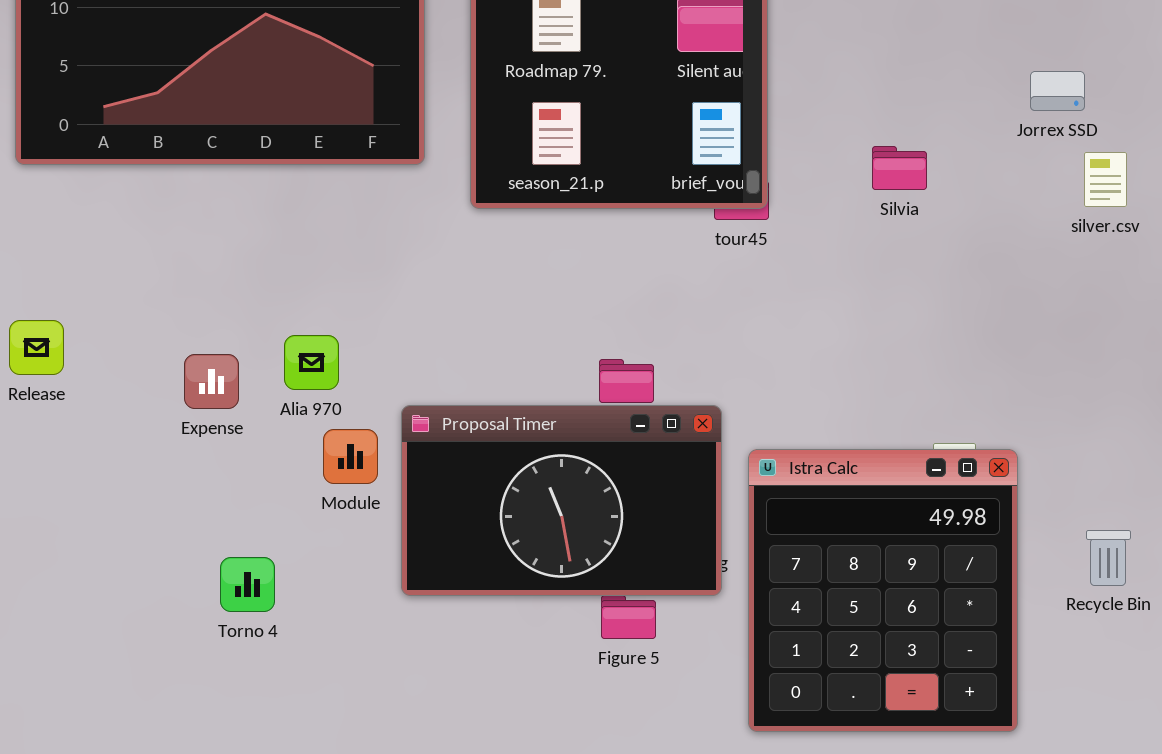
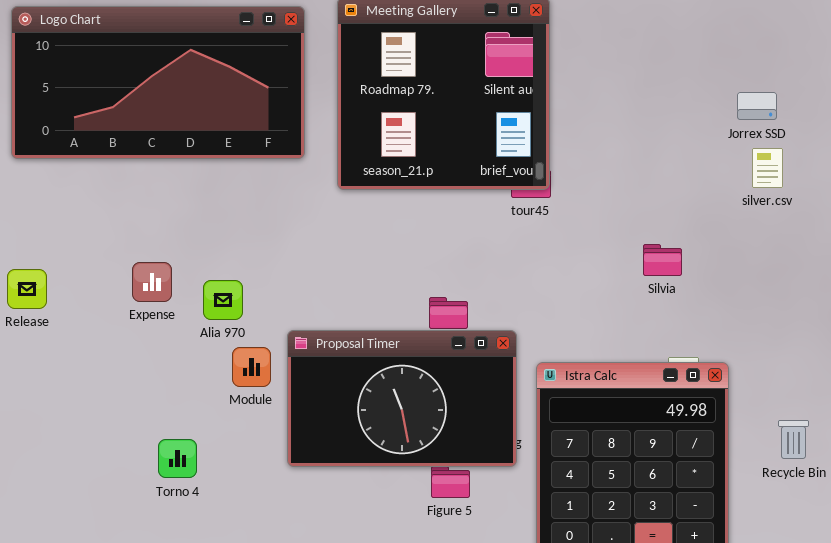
Silvia: [872,146,927,190] -> [643,244,682,276], moved
silver.csv: [1084,152,1127,207] -> [752,148,783,188], moved
Expense: [184,354,239,409] -> [132,262,172,302], moved

